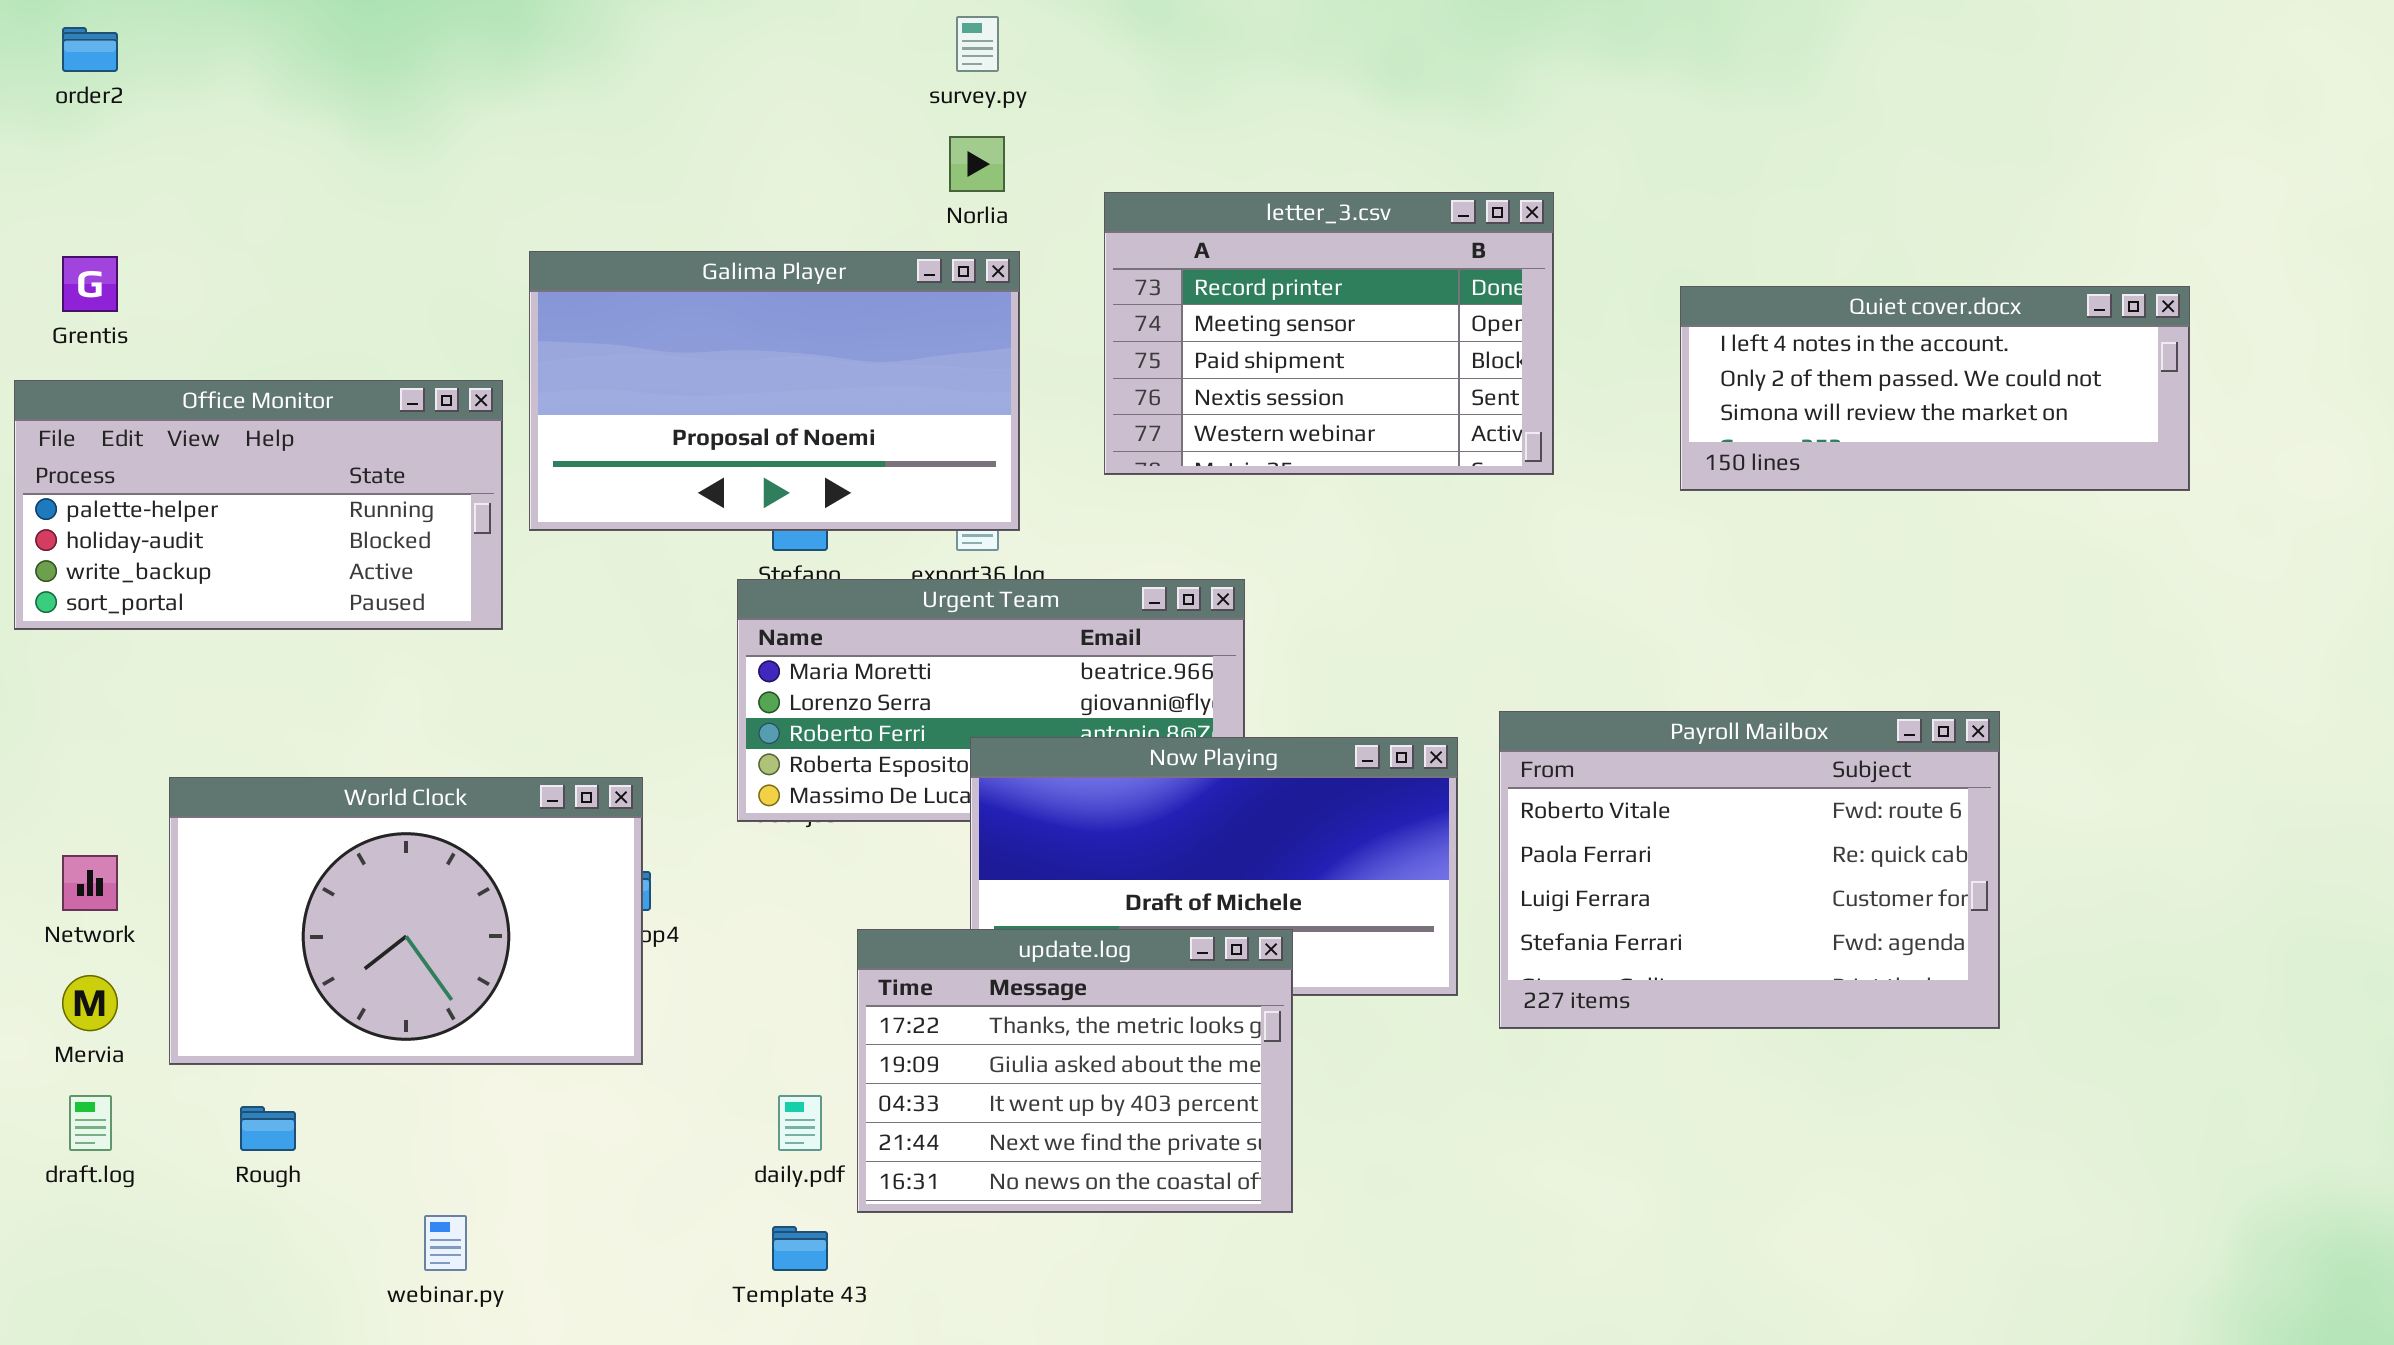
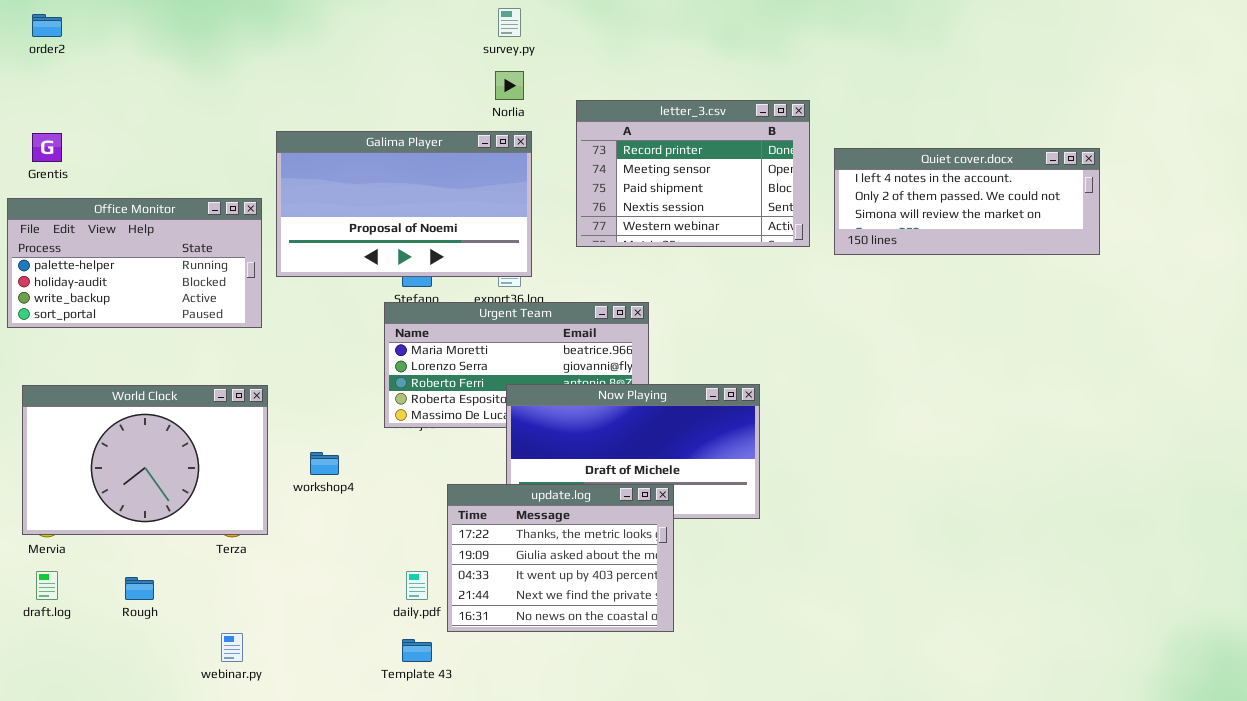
Quiet cover.docx: [1680,286,2190,491] -> [834,148,1100,255], moved
Payroll Mailbox: [1499,711,2000,1029] -> none, closed
World Clock: [169,777,643,1065] -> [22,385,268,535], moved

